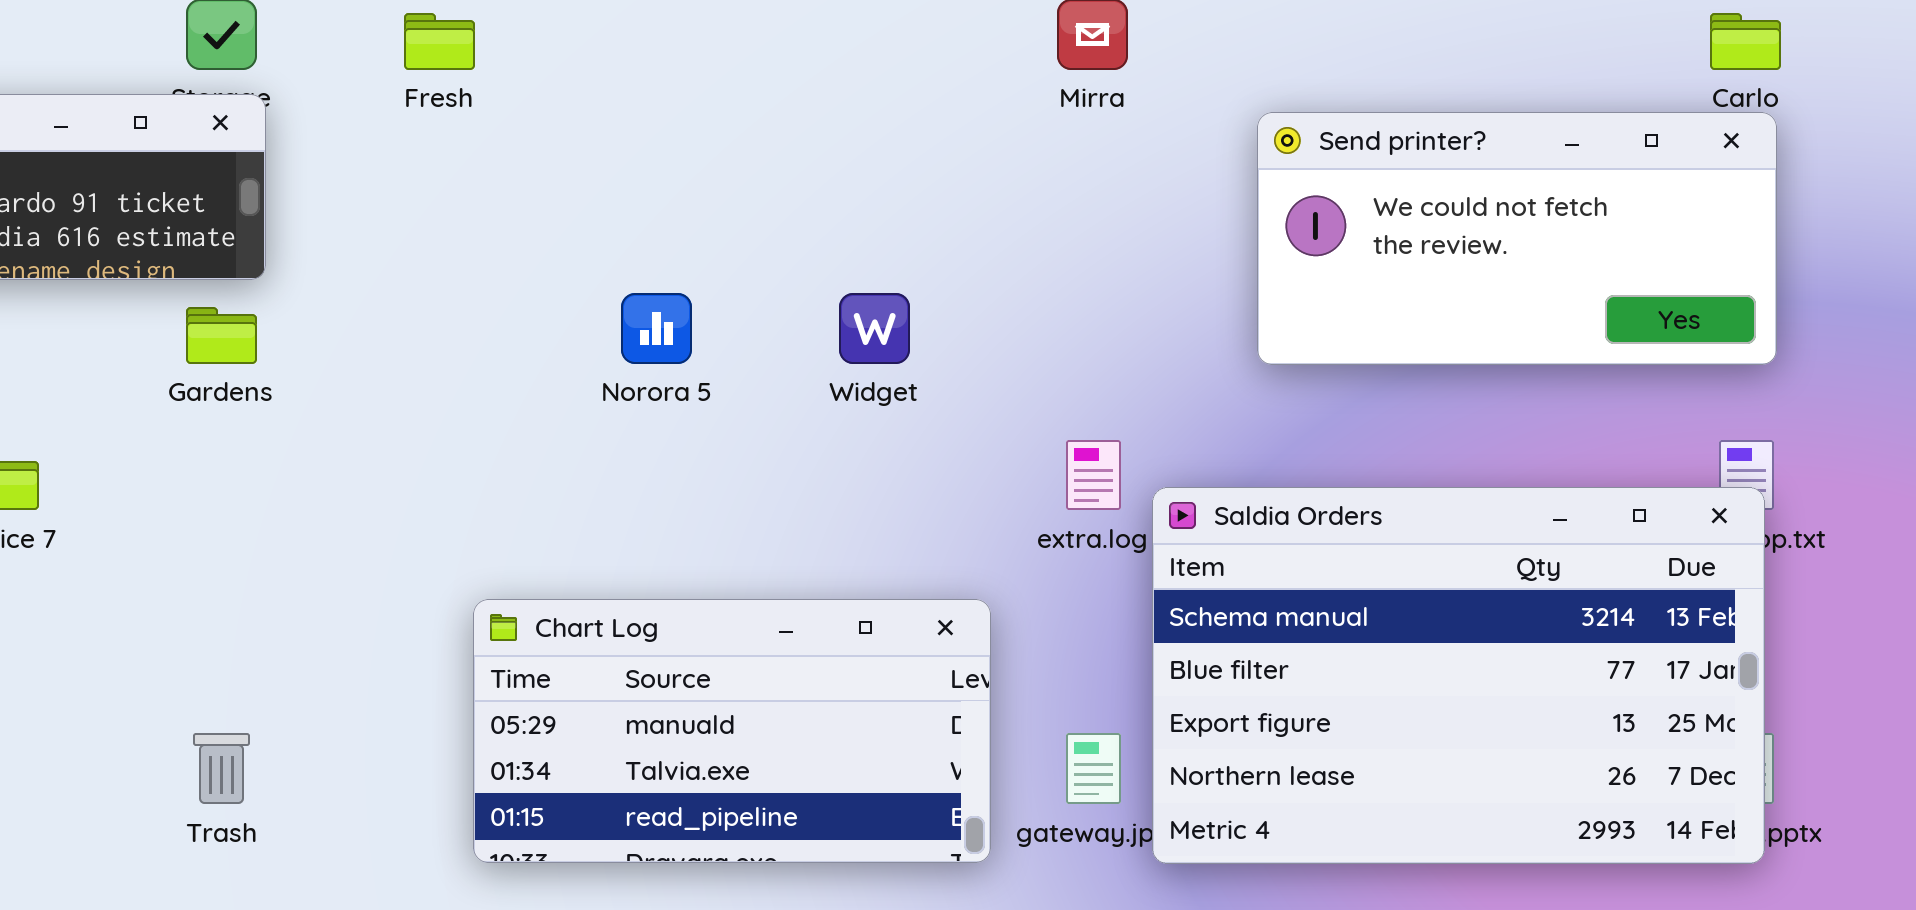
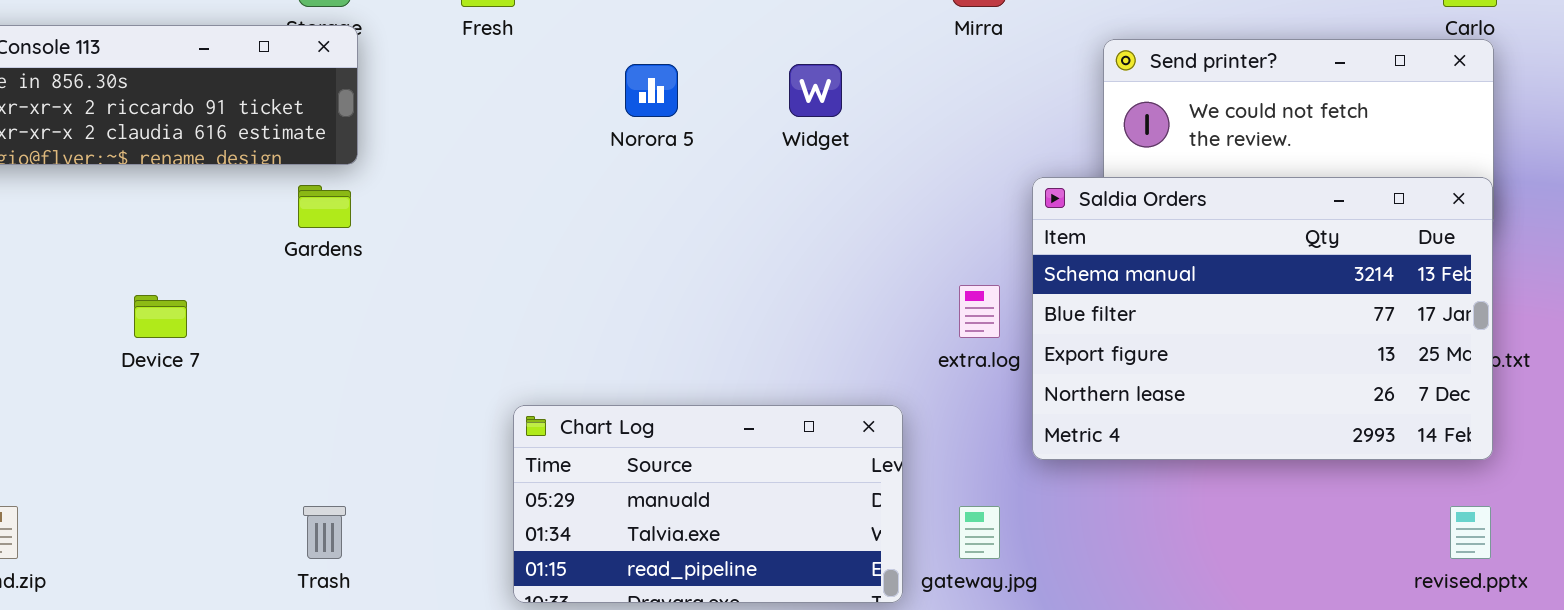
Norora 5: [621,293,692,364] -> [625,64,678,117], moved
Widget: [839,293,910,364] -> [789,64,842,117], moved
Saldia Orders: [1152,487,1765,864] -> [1032,177,1493,460], moved

